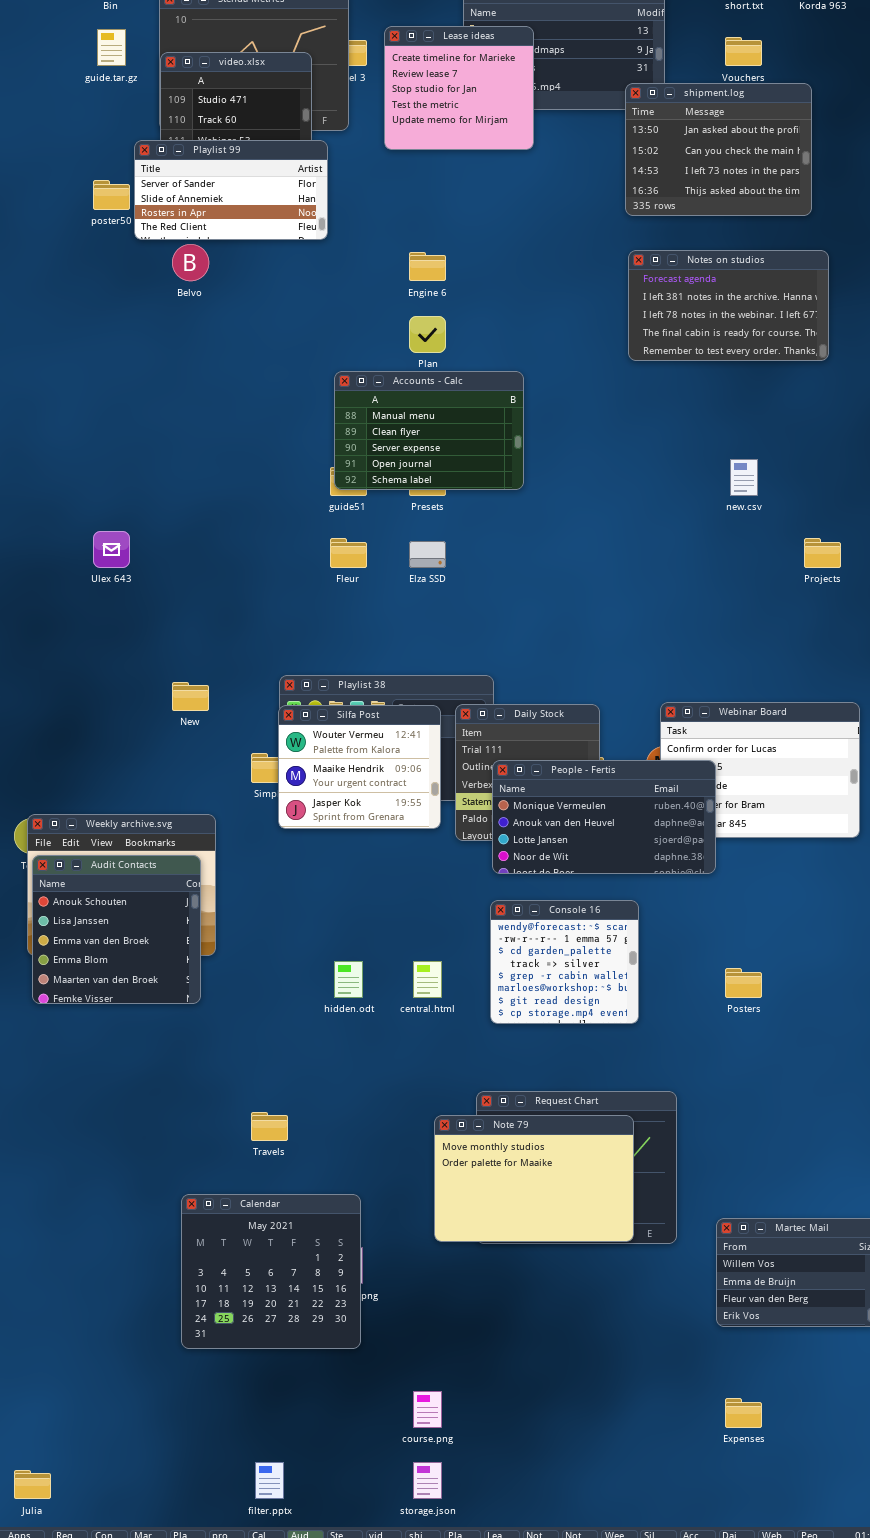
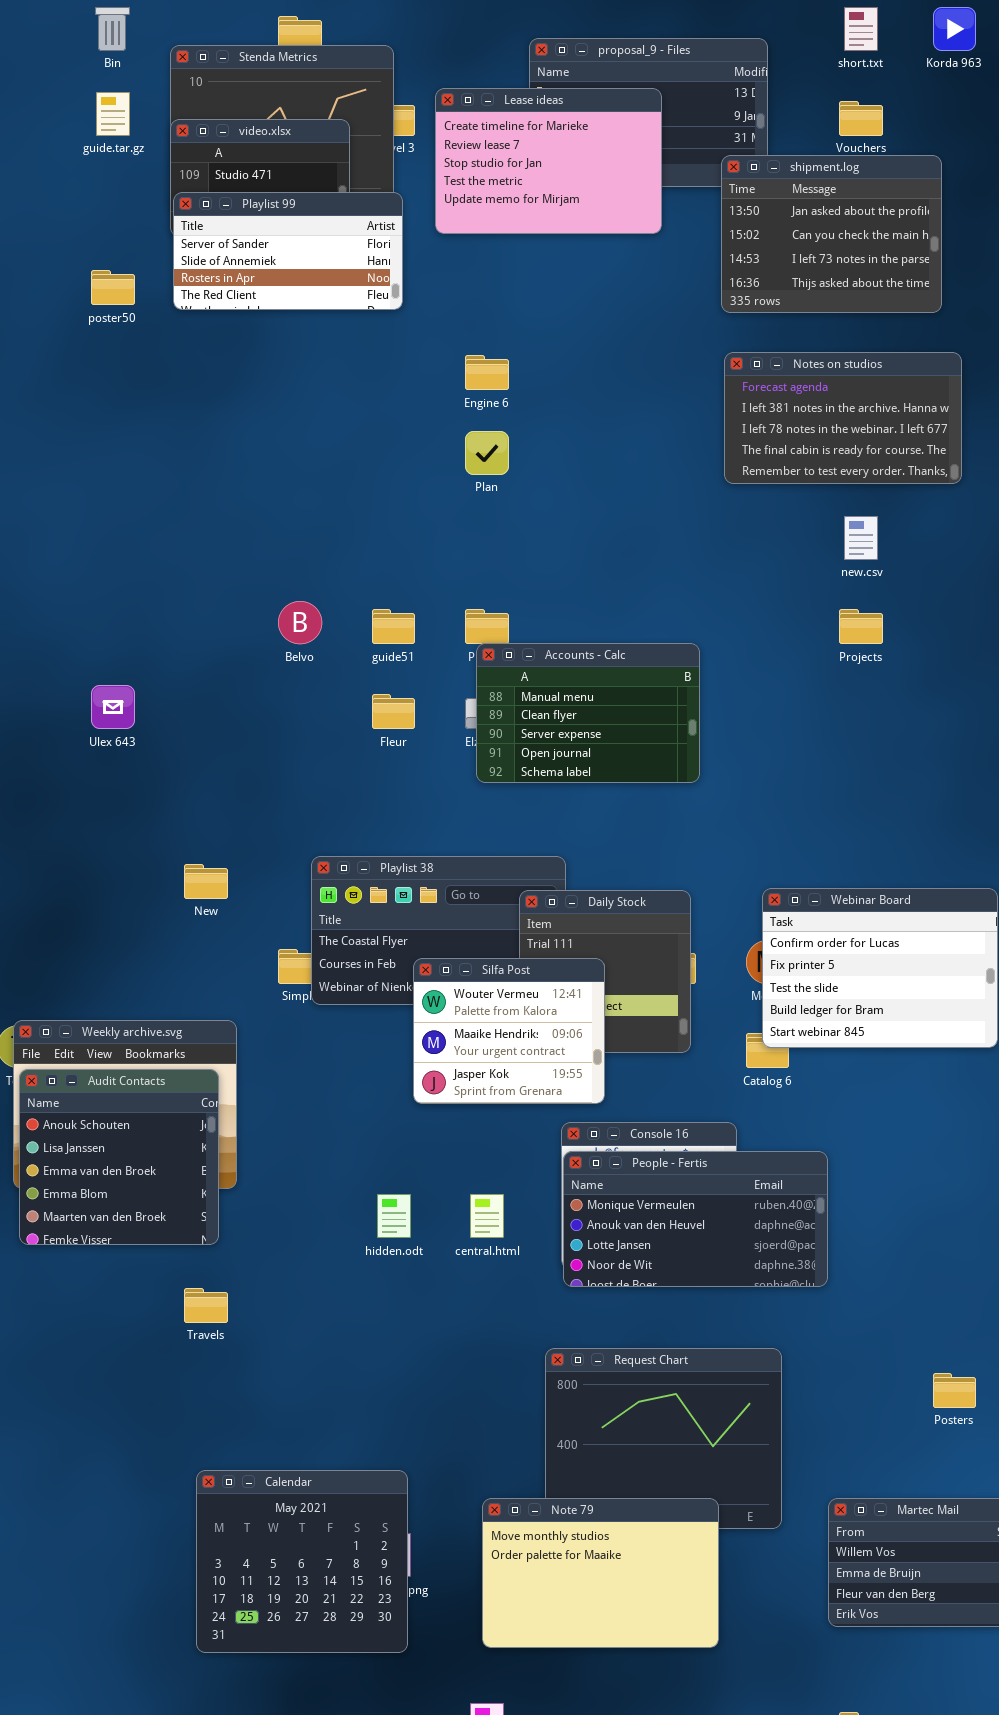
Lease ideas: [384,26,534,150] -> [435,88,662,234], resized
Playlist 99: [134,140,328,240] -> [173,192,403,310], moved
Belvo: [172,244,209,281] -> [278,601,322,644], moved
Accounts - Calc: [334,371,524,490] -> [476,643,700,783], moved
new.csv: [730,459,758,496] -> [844,516,878,560], moved
Projects: [804,538,841,568] -> [839,609,883,644], moved
Silfa Post: [278,705,441,829] -> [413,958,605,1104], moved
People - Fertis: [492,760,716,874] -> [563,1151,828,1287], moved
Posters: [725,968,762,998] -> [933,1373,976,1408], moved
Travels: [251,1112,288,1141] -> [184,1288,228,1323], moved
Note 79: [434,1115,634,1242] -> [482,1498,719,1648], moved

